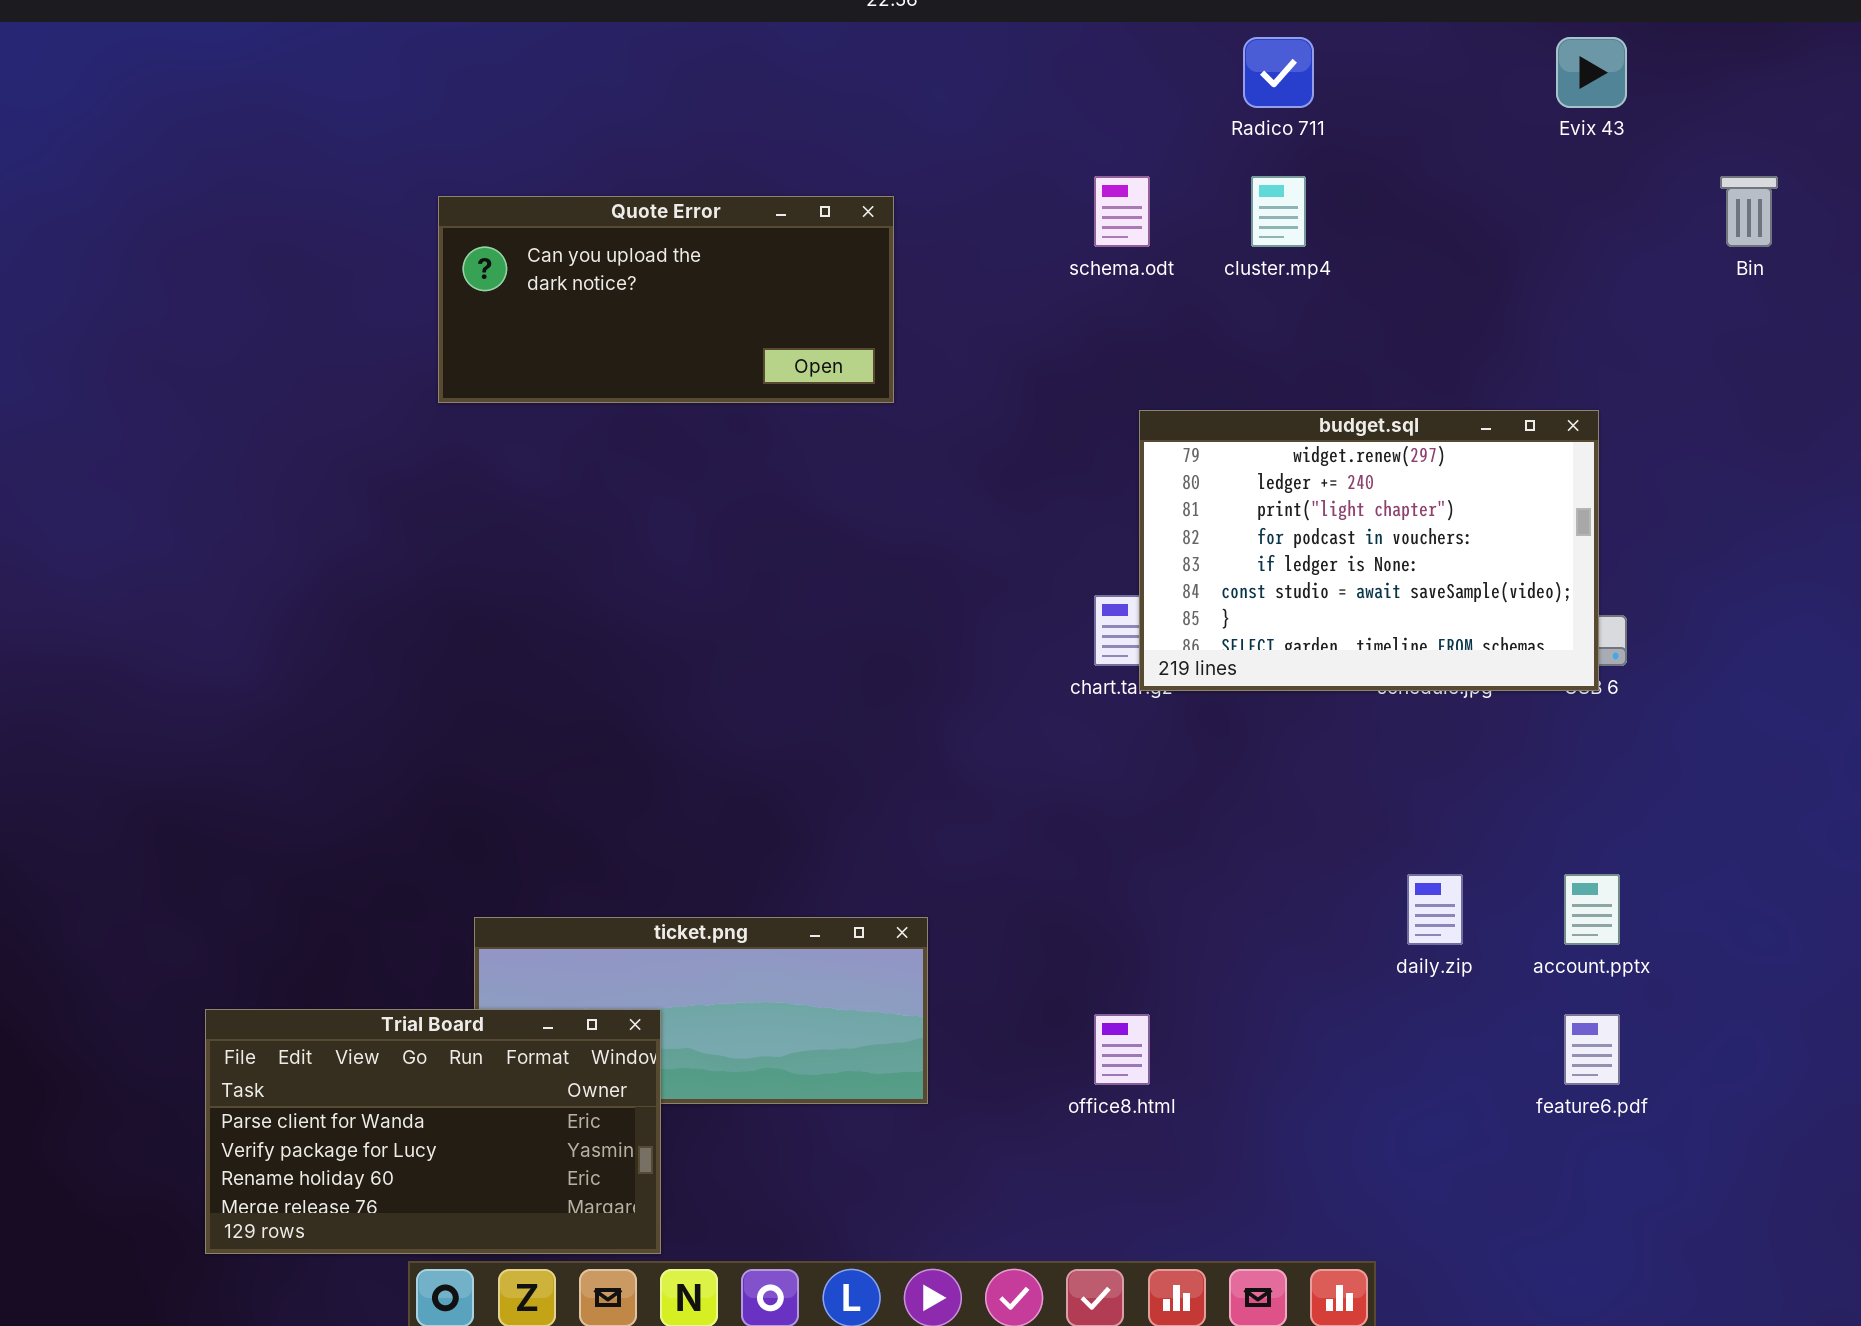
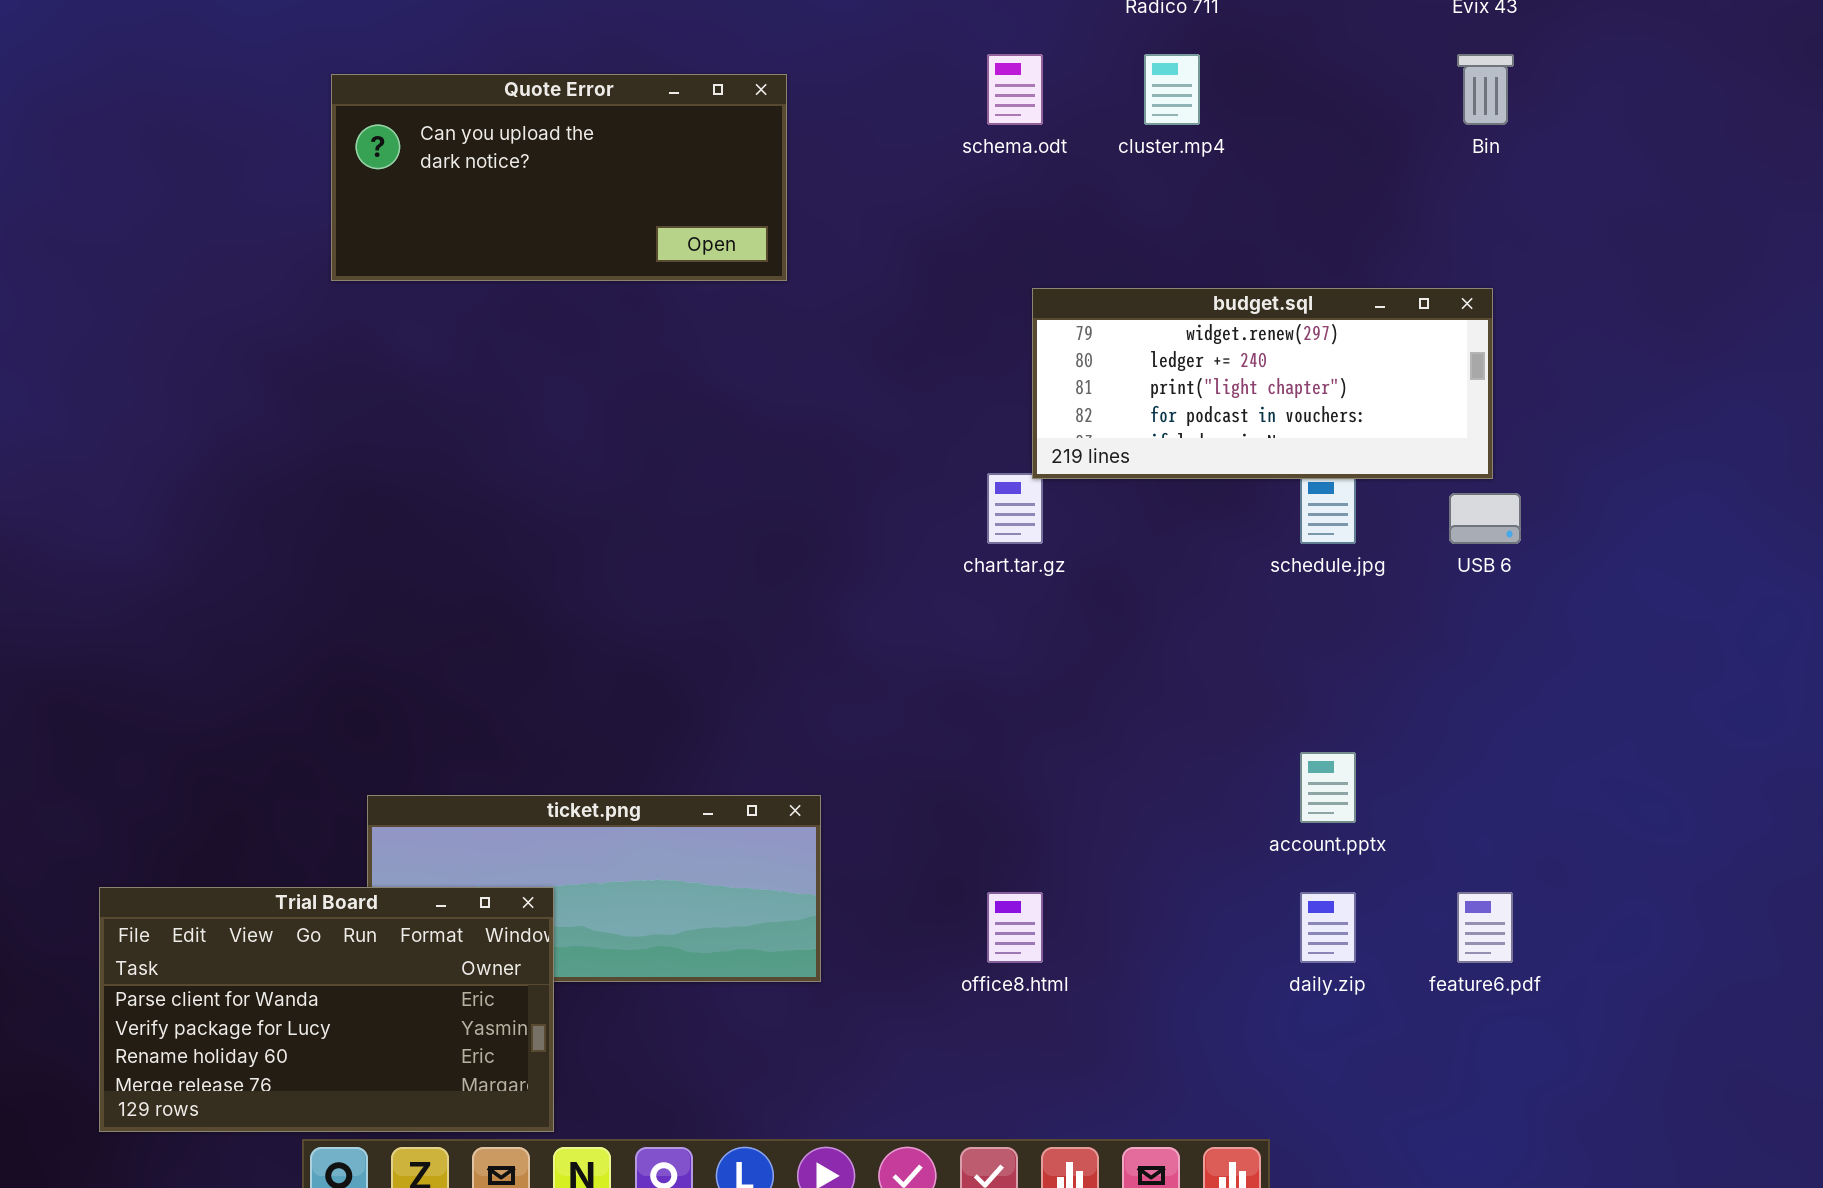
Bin: [1720,176,1778,247] -> [1457,54,1514,125], moved
budget.sql: [1139,410,1599,691] -> [1032,288,1493,479], resized
daily.zip: [1407,874,1463,945] -> [1300,892,1356,963], moved
account.pptx: [1564,874,1620,945] -> [1300,752,1356,823], moved

